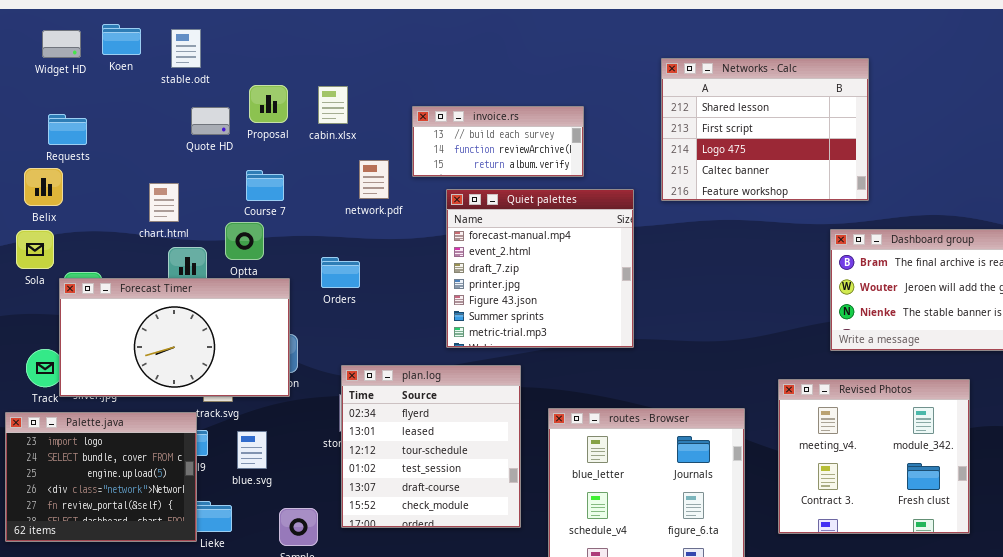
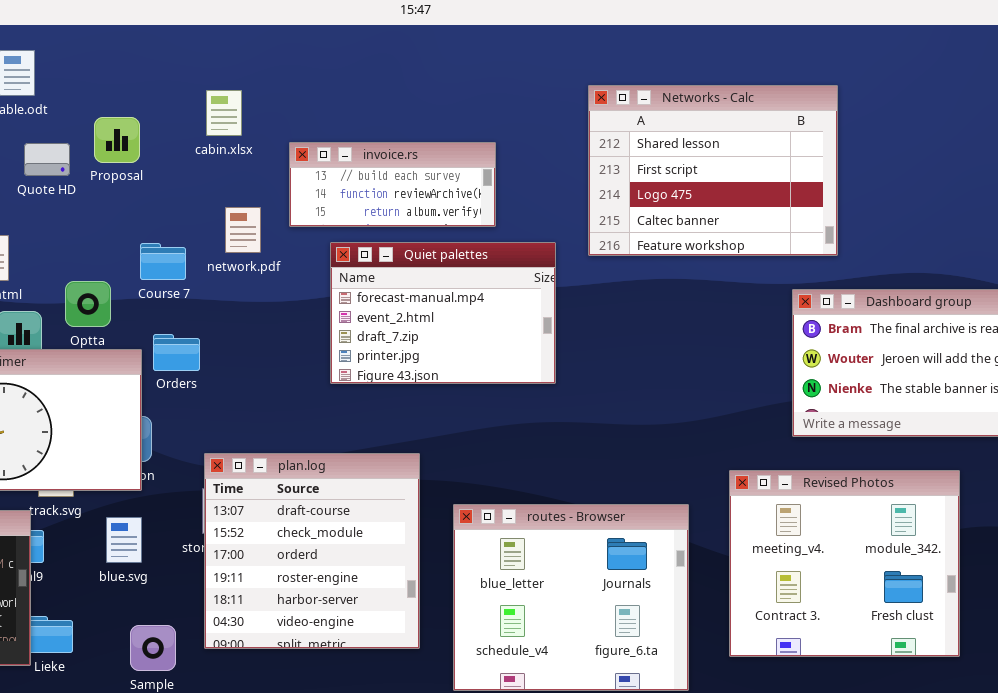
cabin.xlsx: [318,86,348,124] -> [206,90,242,136], moved
Course 7: [246,170,284,201] -> [140,243,186,280], moved
Quiet palettes: [446,189,634,348] -> [330,242,556,384], resized
Orders: [321,257,360,288] -> [153,334,200,371], moved
plan.log: [341,365,521,528] -> [204,453,420,649], scrolled down 4 rows
blue.svg: [237,431,267,469] -> [106,517,142,563], moved

